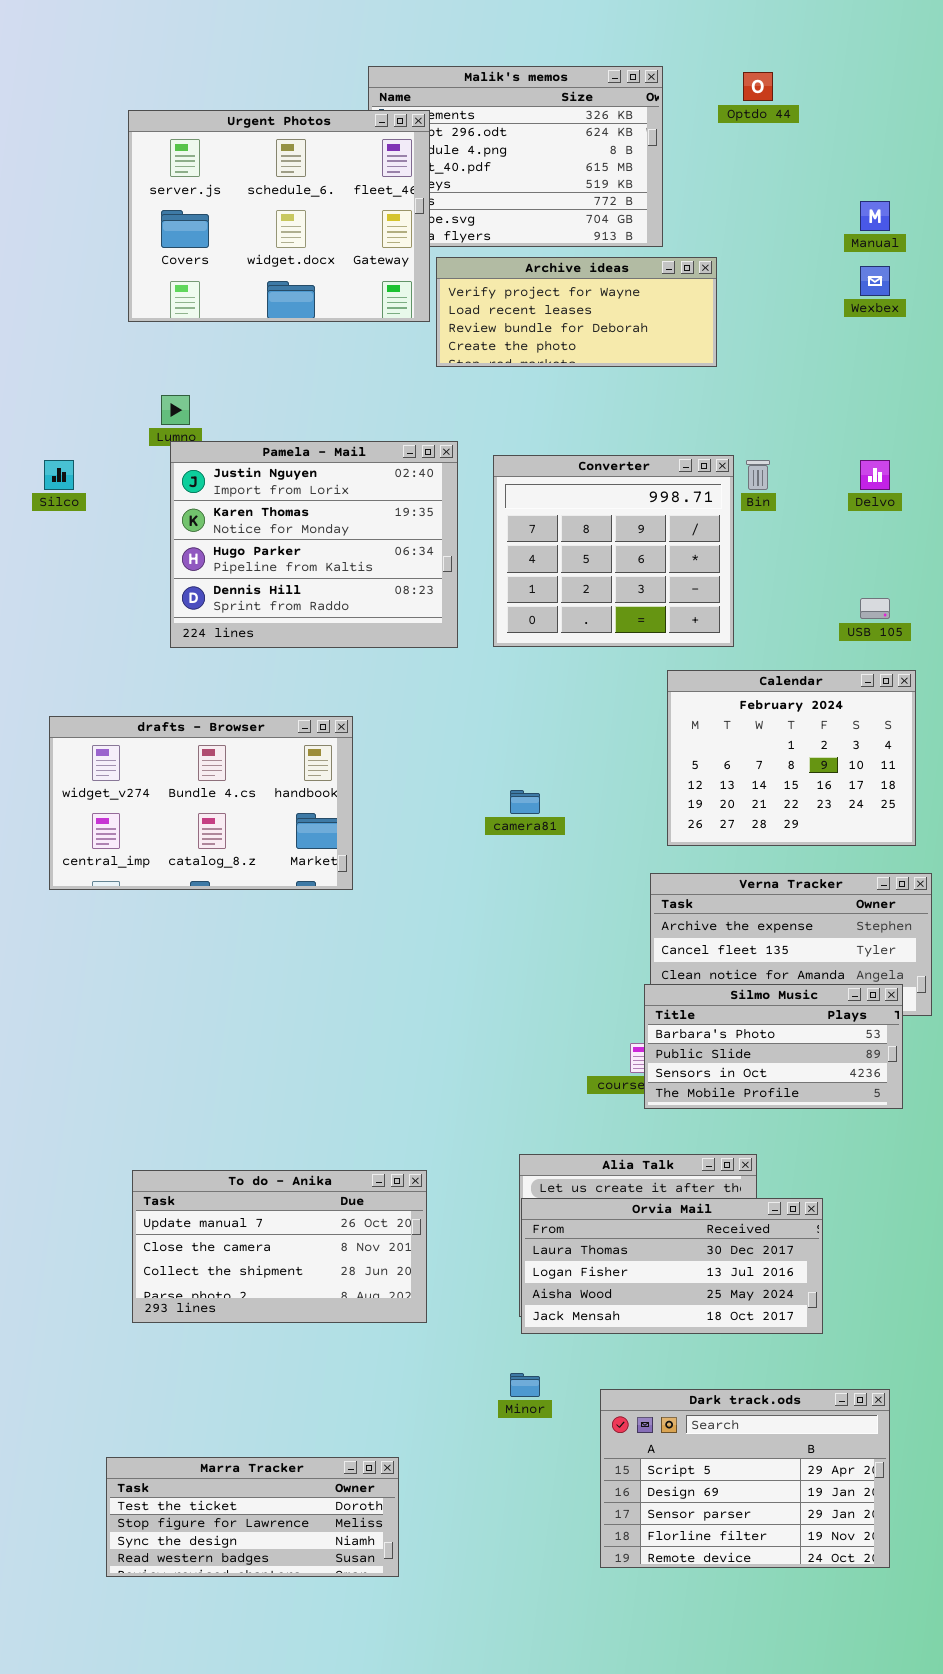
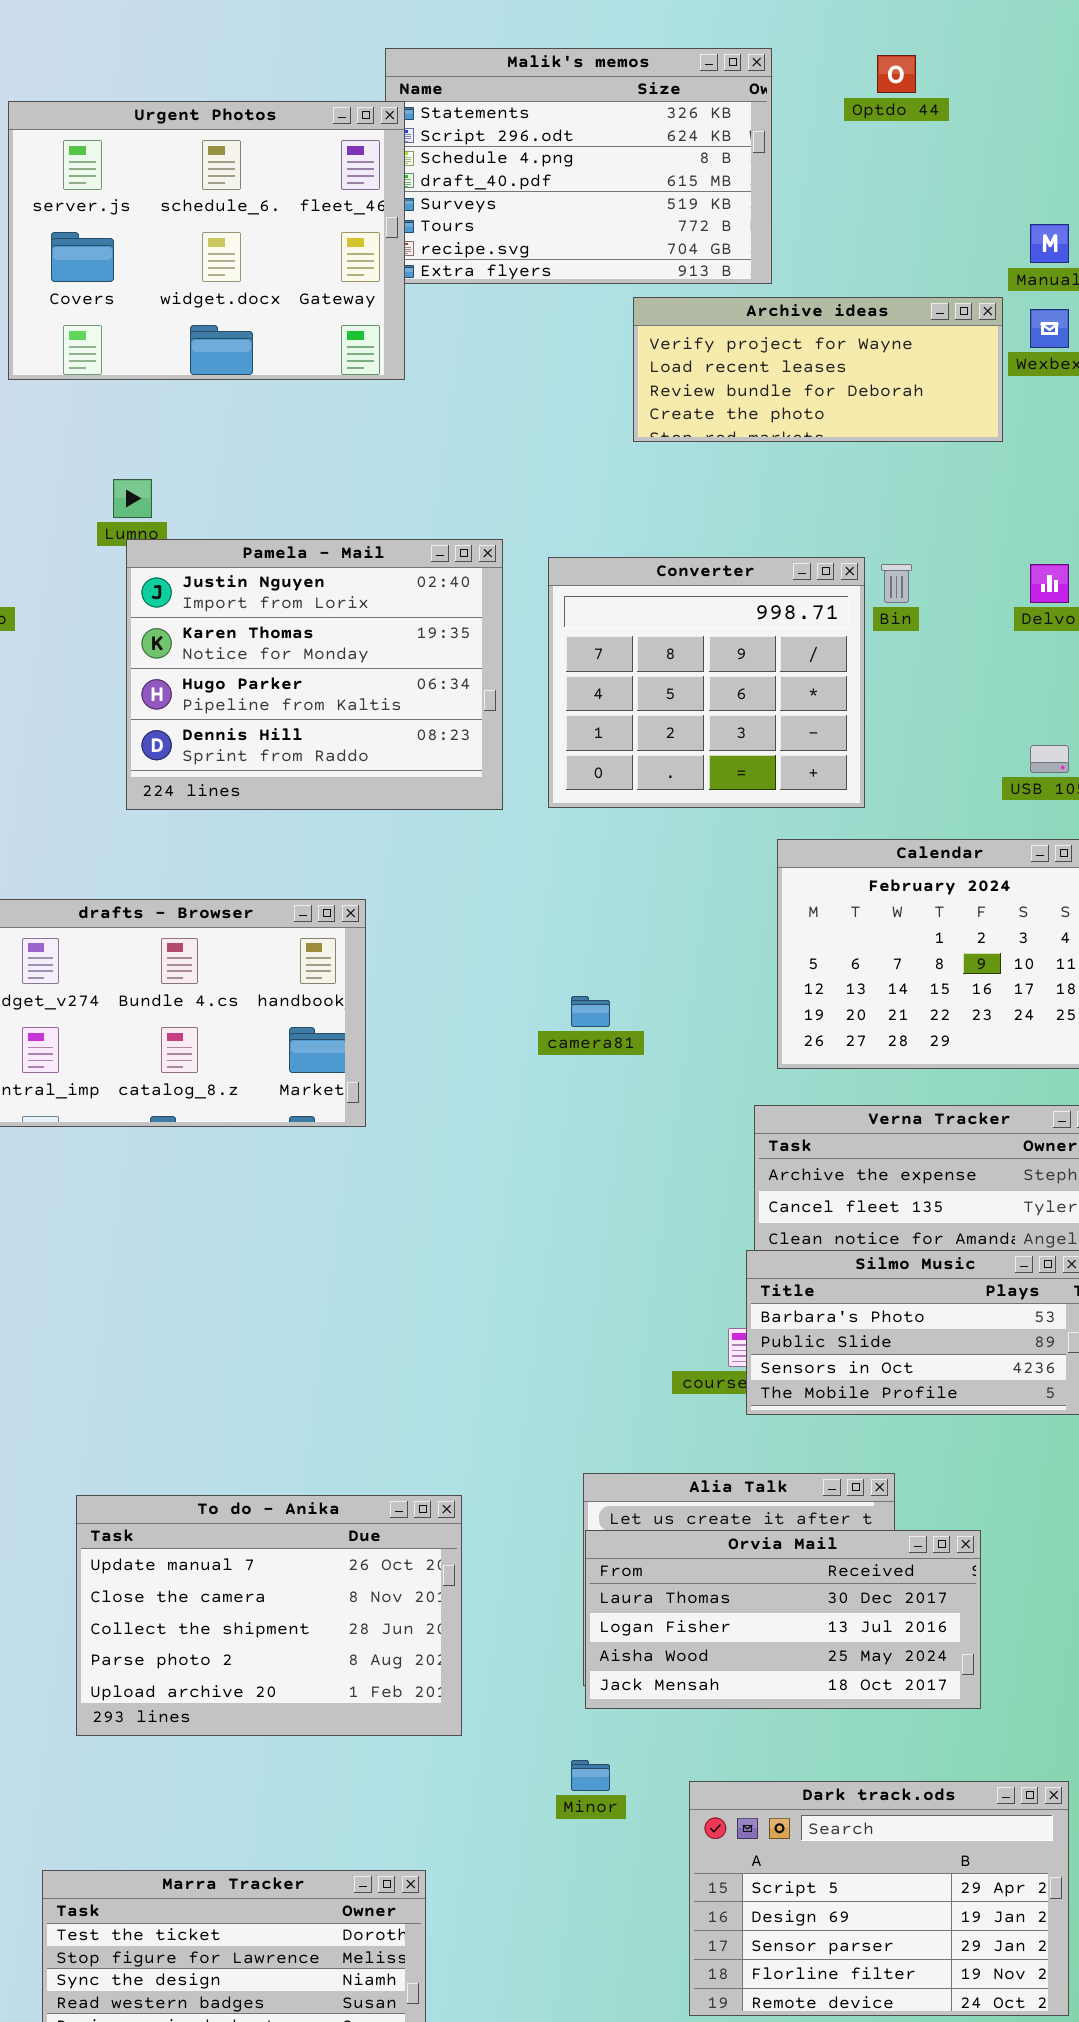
Urgent Photos: [128,110,430,322] -> [8,101,405,380], moved
Archive ideas: [436,257,717,367] -> [633,297,1003,442], moved
To do - Anika: [132,1170,427,1323] -> [76,1495,462,1736], resized

